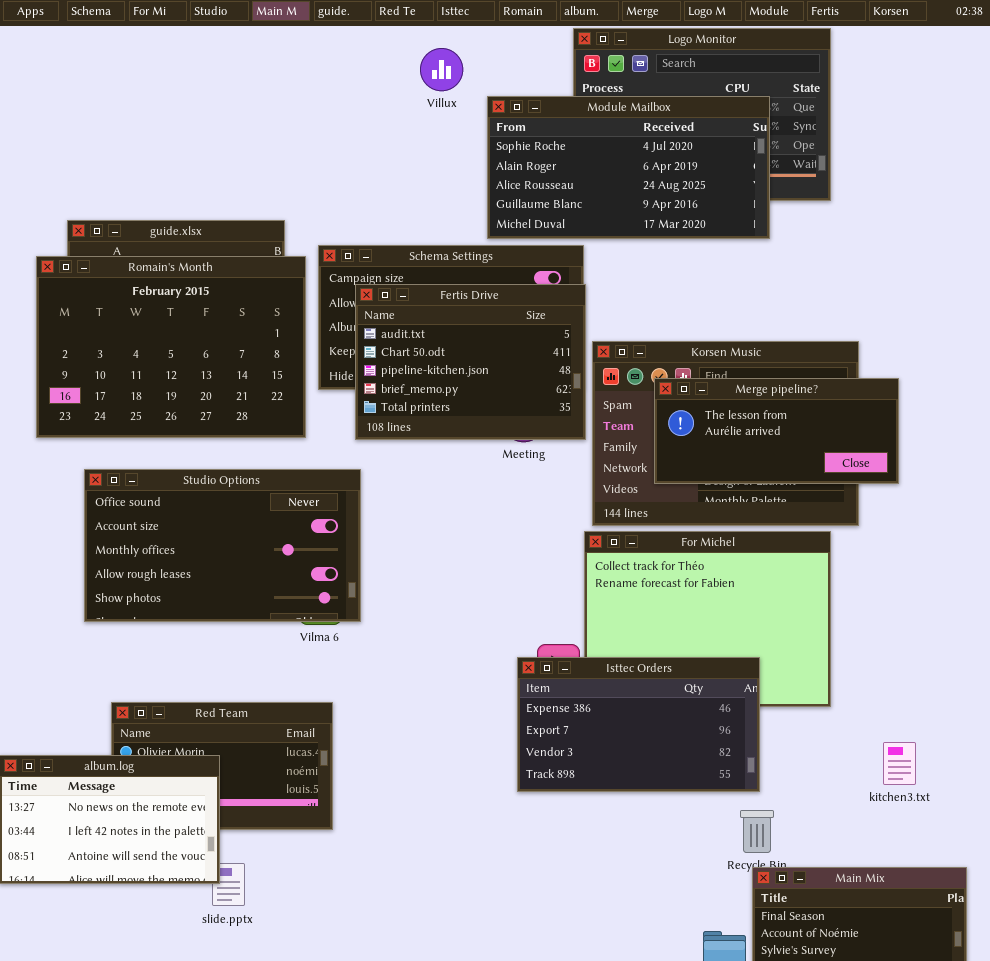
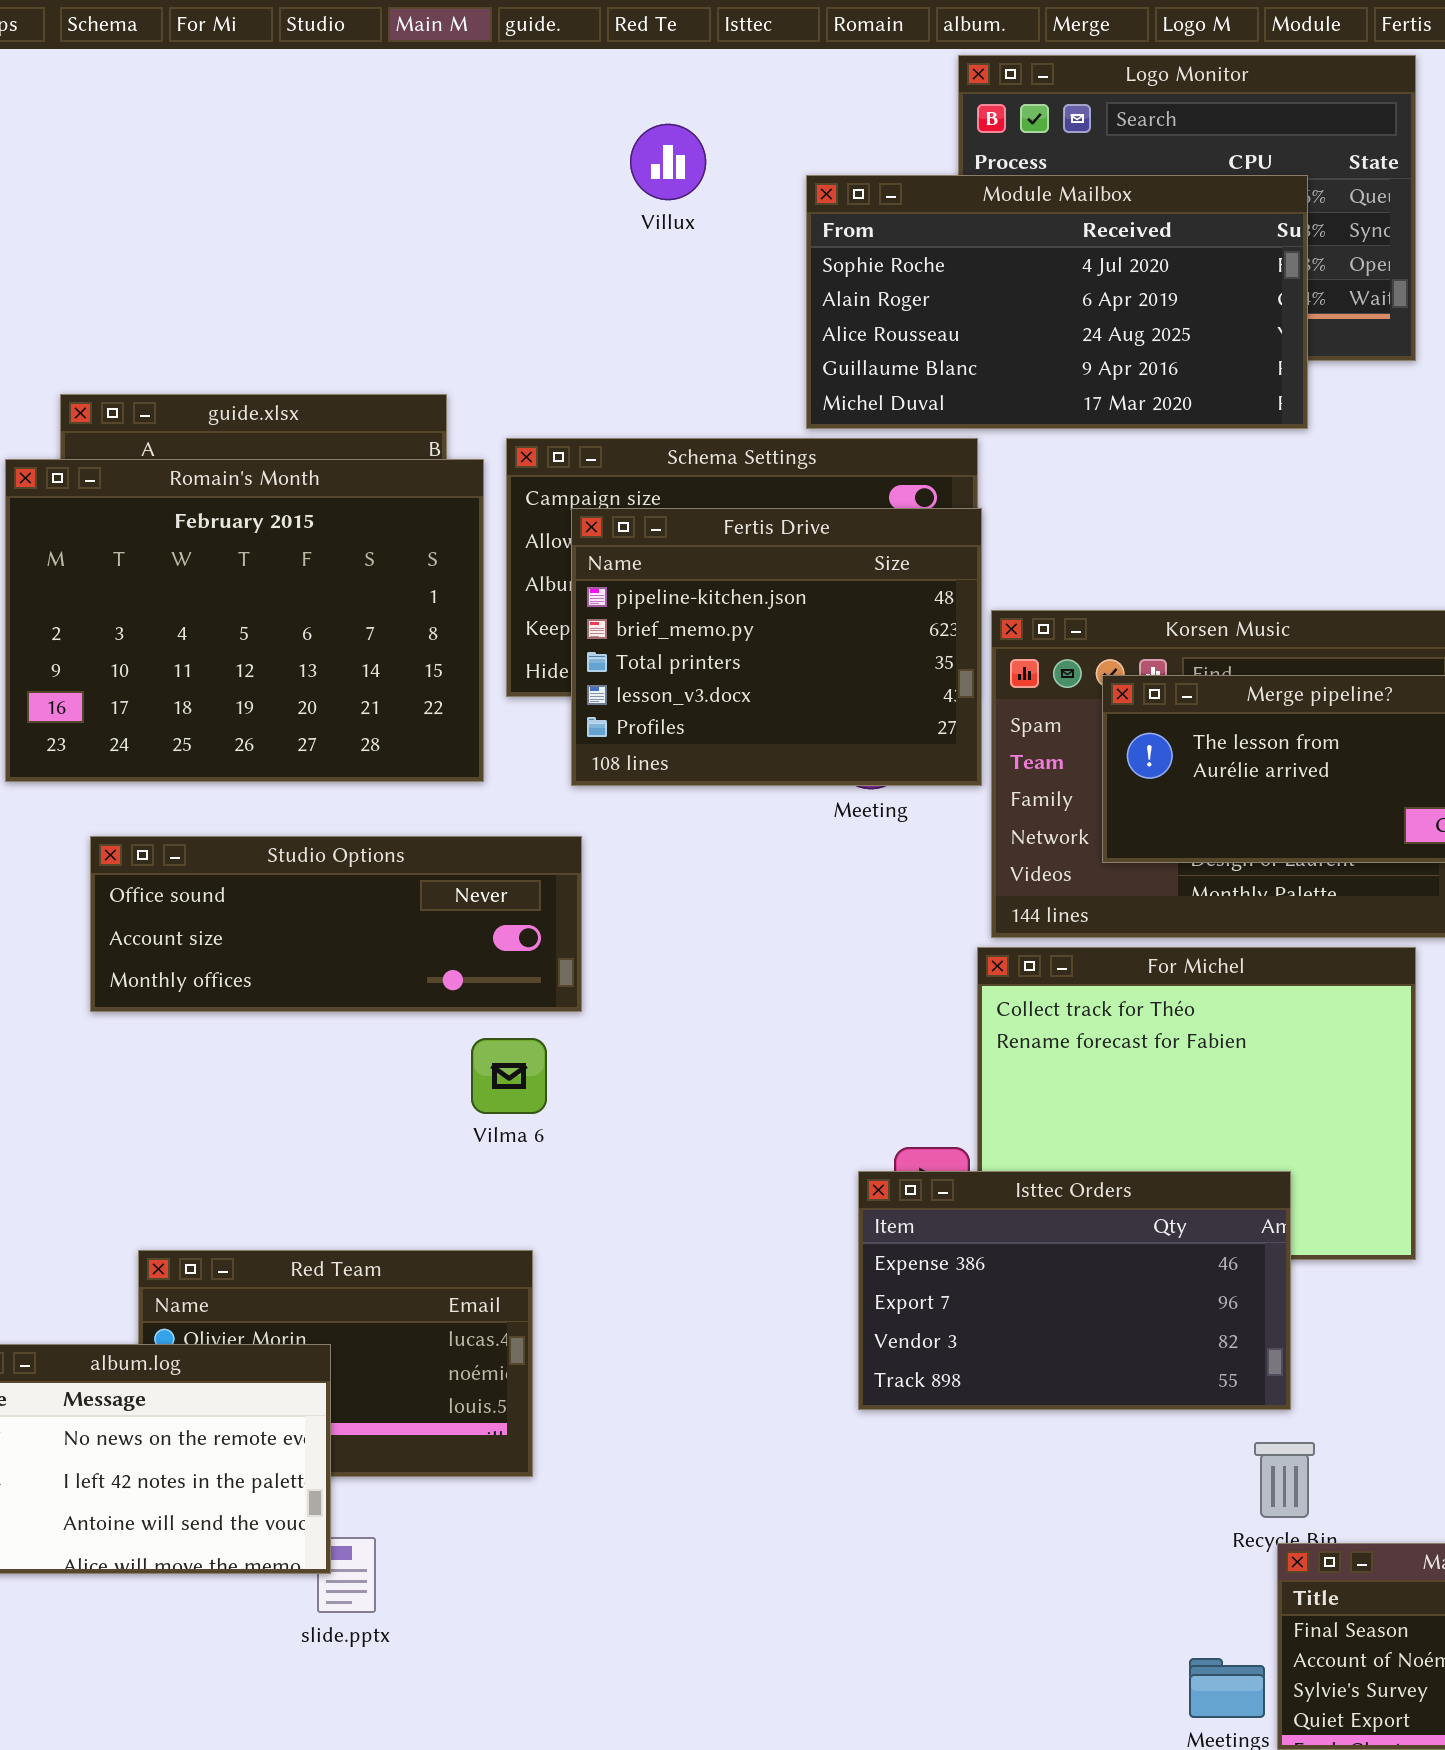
Villux: [420,48,463,91] -> [630,124,706,200], moved
Fertis Drive: [355,284,586,440] -> [571,508,982,786], scrolled down 2 rows
Studio Options: [84,469,361,622] -> [90,836,582,1012], resized

